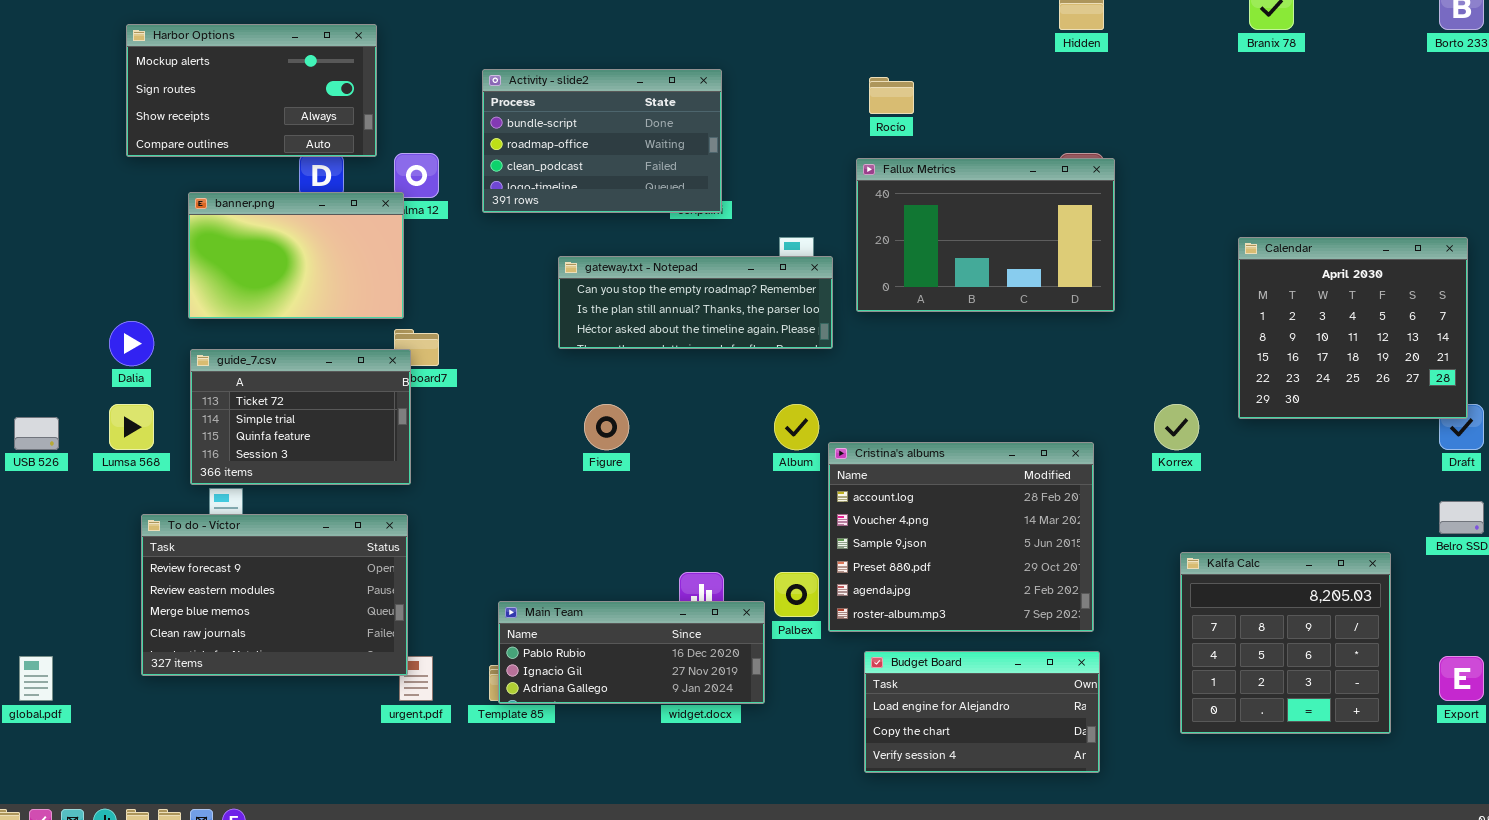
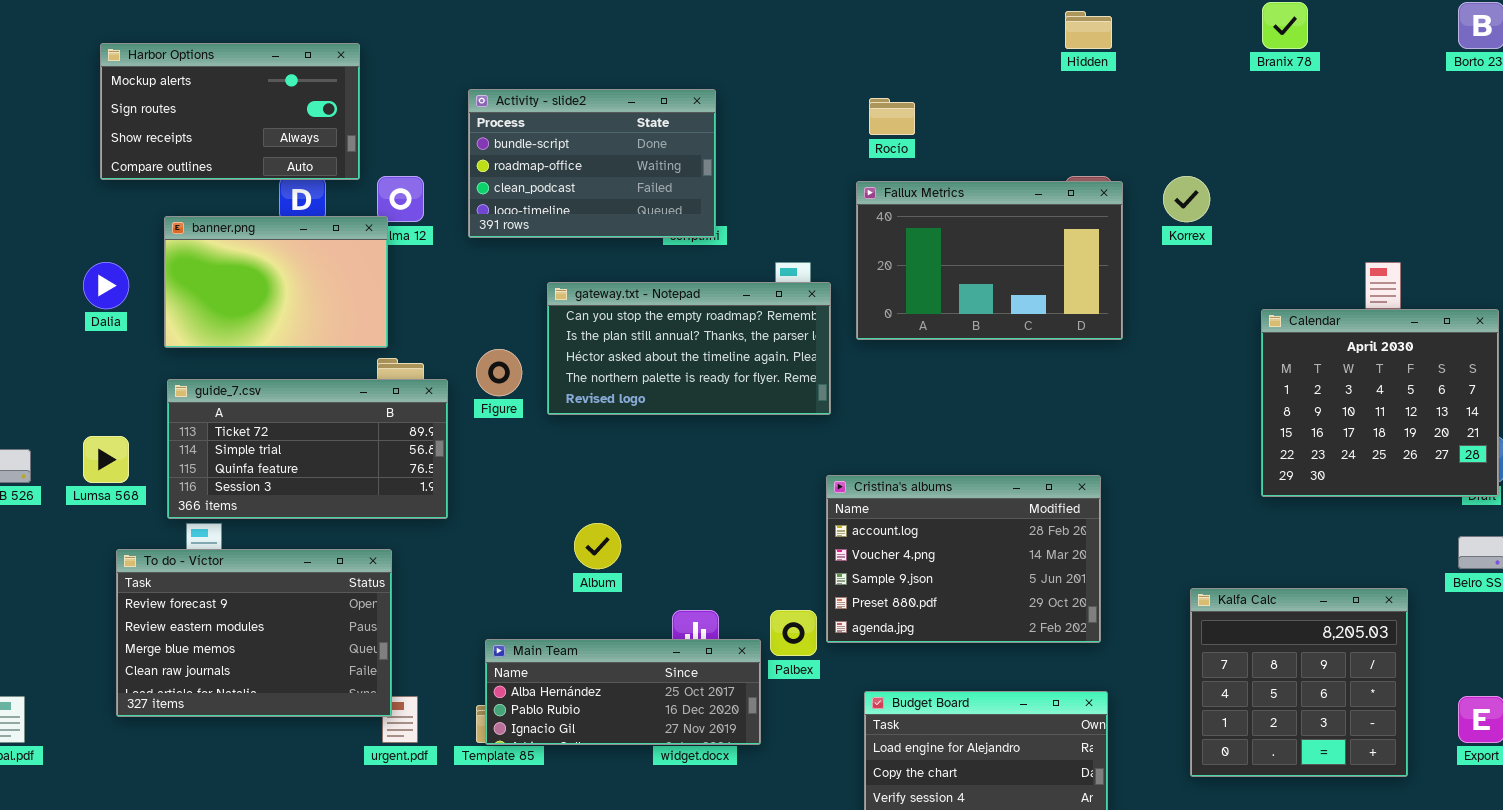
Calendar: [1238,237,1468,419] -> [1261,309,1499,497], moved
gateway.txt - Notepad: [558,256,833,349] -> [547,282,831,415], resized
Dalia: [109,321,154,366] -> [83,262,129,309], moved
guide_7.csv: [190,349,411,485] -> [167,379,448,519], resized
Figure: [584,404,629,450] -> [476,349,522,396], moved
Album: [774,404,819,450] -> [574,523,621,569], moved
Korrex: [1154,404,1199,450] -> [1163,176,1210,222], moved
Cristina's albums: [828,442,1094,632] -> [826,475,1101,643], resized
Main Team: [498,601,765,704] -> [485,639,761,745], scrolled up 1 row

